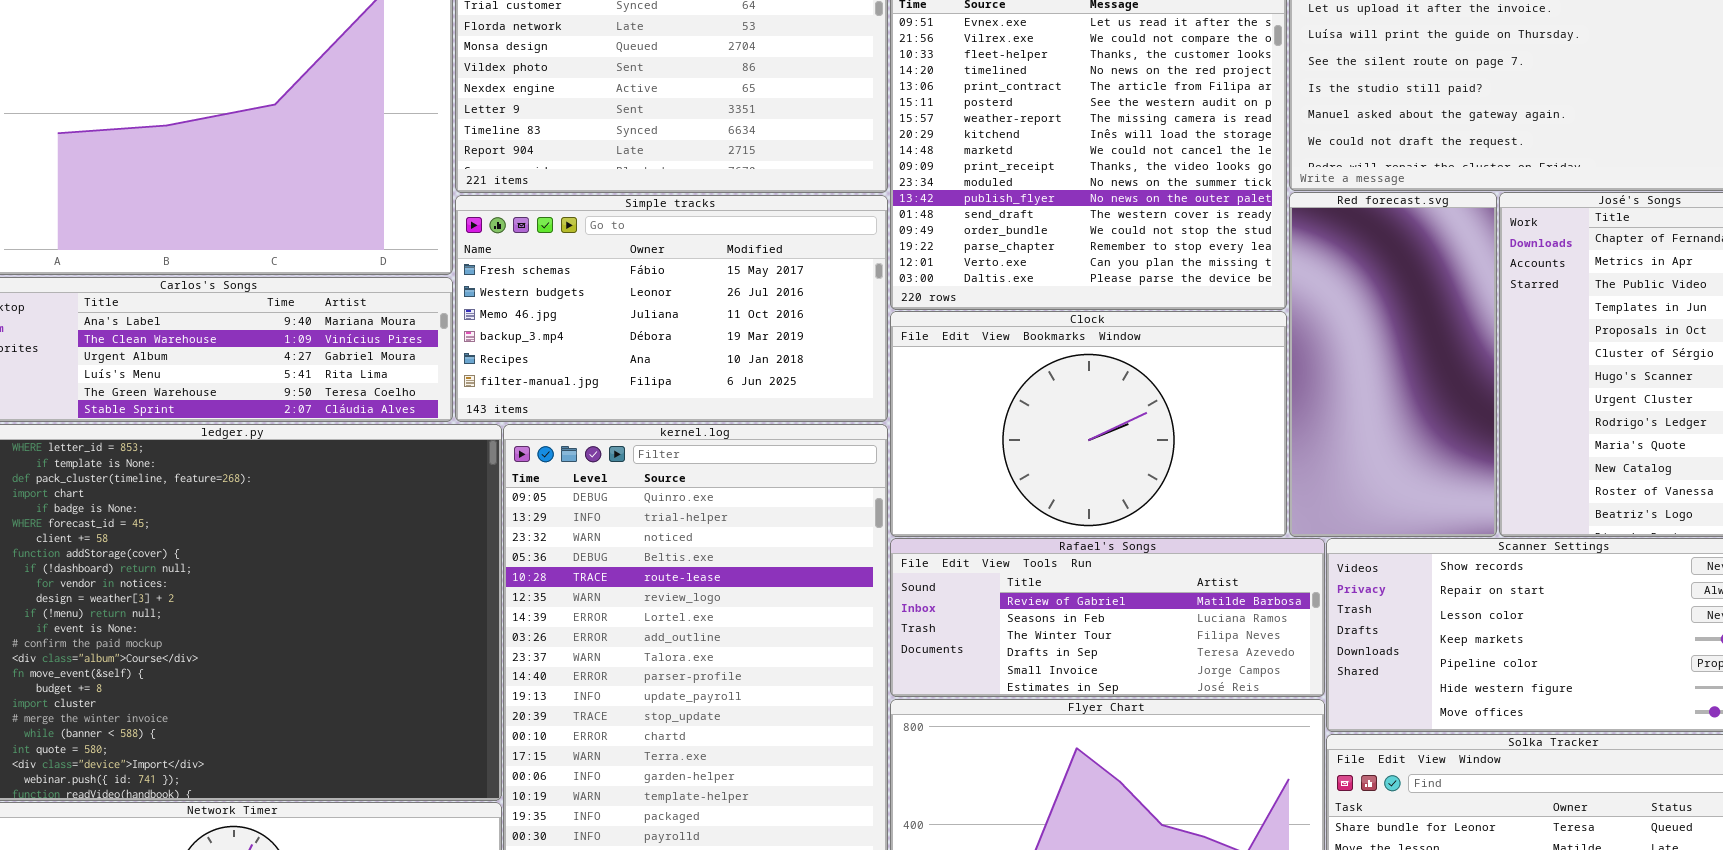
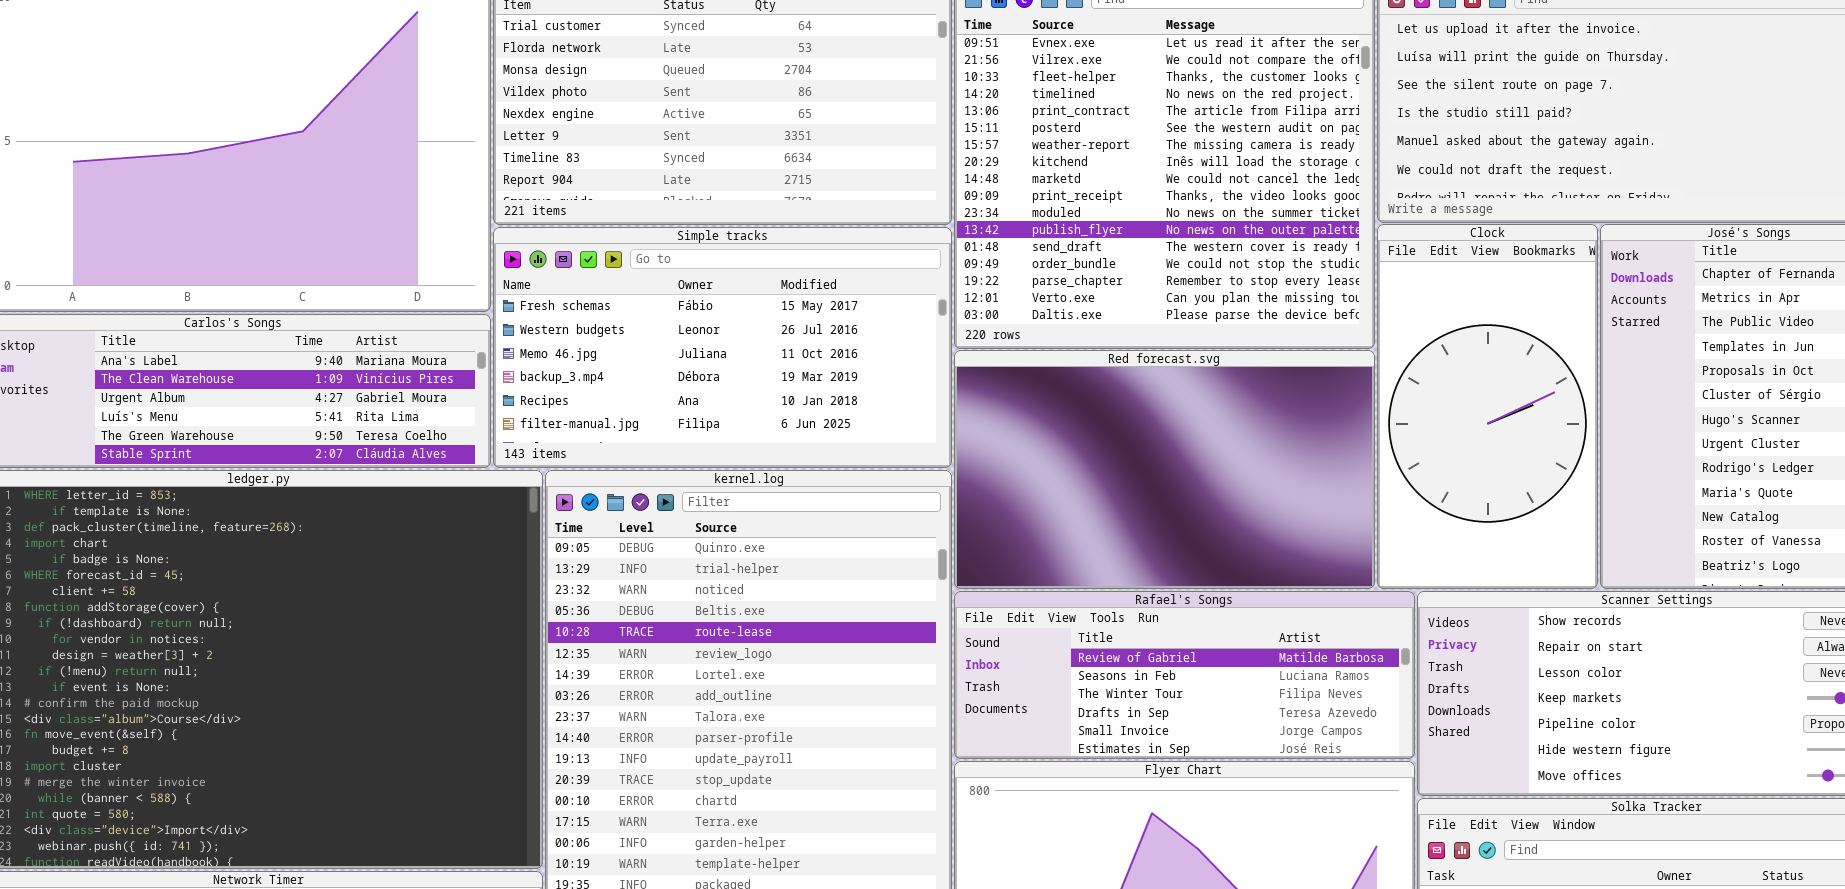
Red forecast.svg: [1289,192,1497,537] -> [954,350,1375,589], moved, resized
Clock: [890,311,1287,537] -> [1377,224,1598,589], moved, resized

